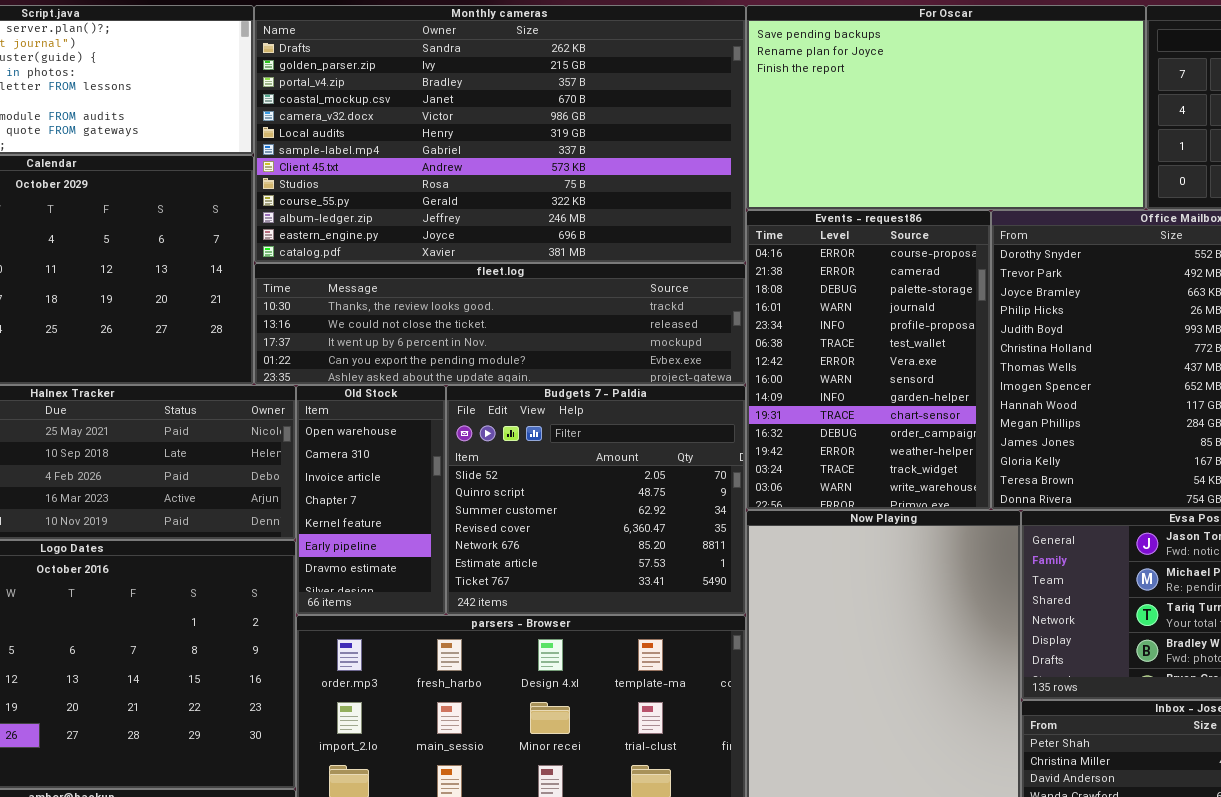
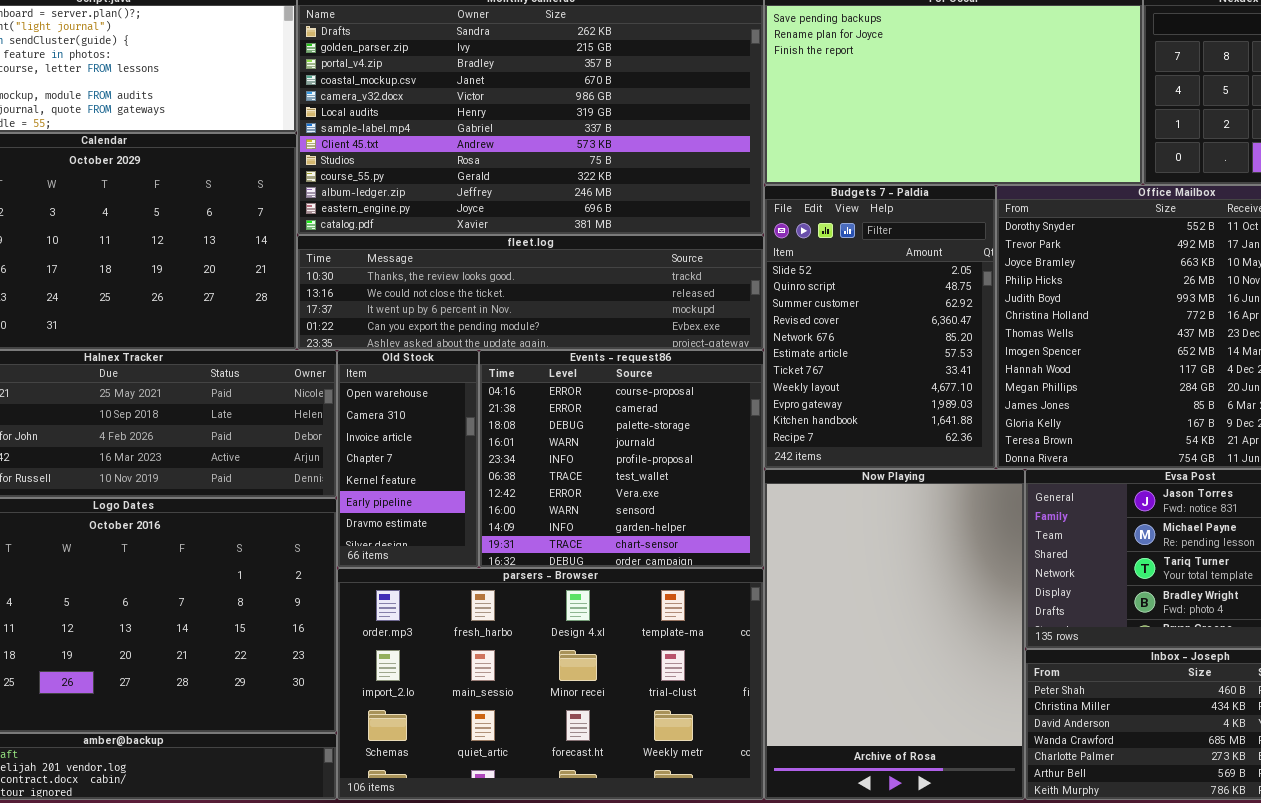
Events - request86: [746,210,991,510] -> [479,350,764,568], moved, resized
Budgets 7 - Paldia: [446,385,746,615] -> [764,185,996,469], moved, resized

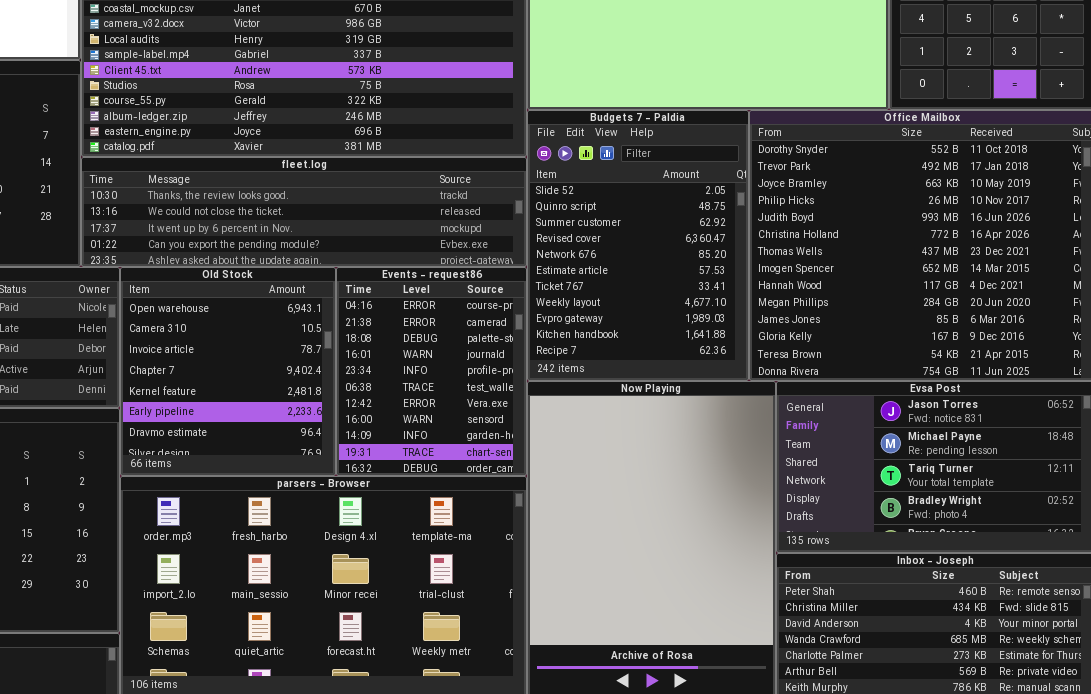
Old Stock: [337,350,479,568] -> [120,267,336,476], resized
Events - request86: [479,350,764,568] -> [336,267,527,476], resized

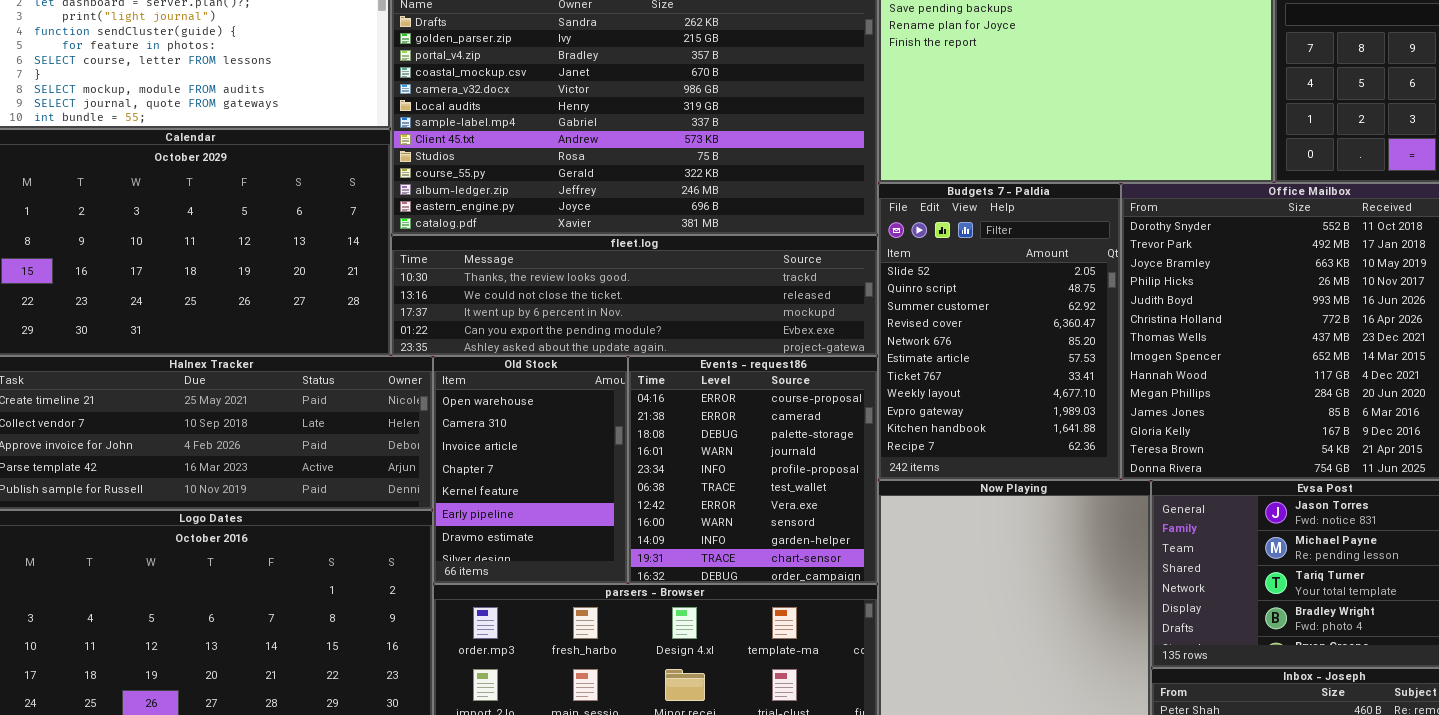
Old Stock: [120,267,336,476] -> [433,356,628,584], resized
Events - request86: [336,267,527,476] -> [628,356,878,584], resized

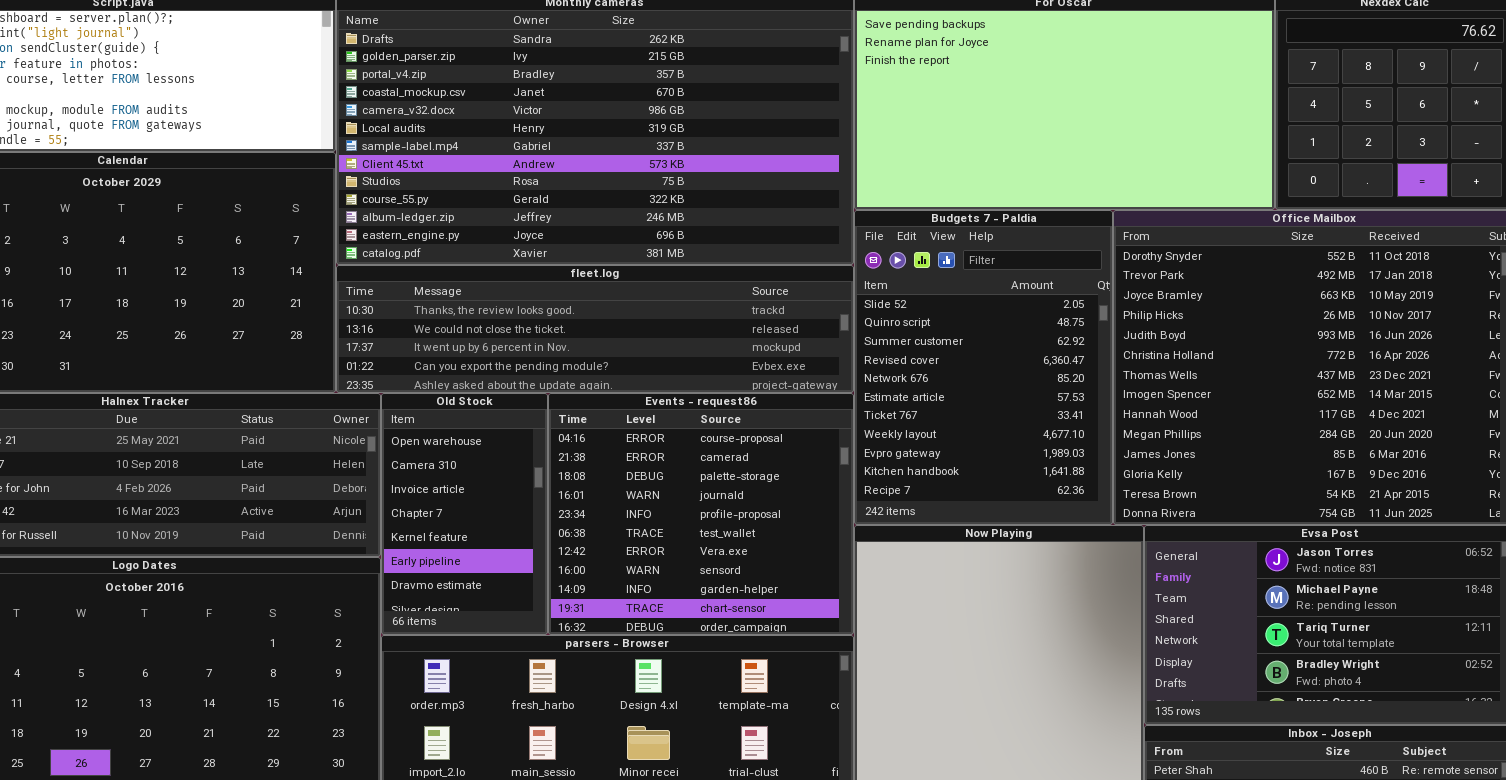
Old Stock: [433,356,628,584] -> [381,393,548,635], resized
Events - request86: [628,356,878,584] -> [548,393,854,635], resized

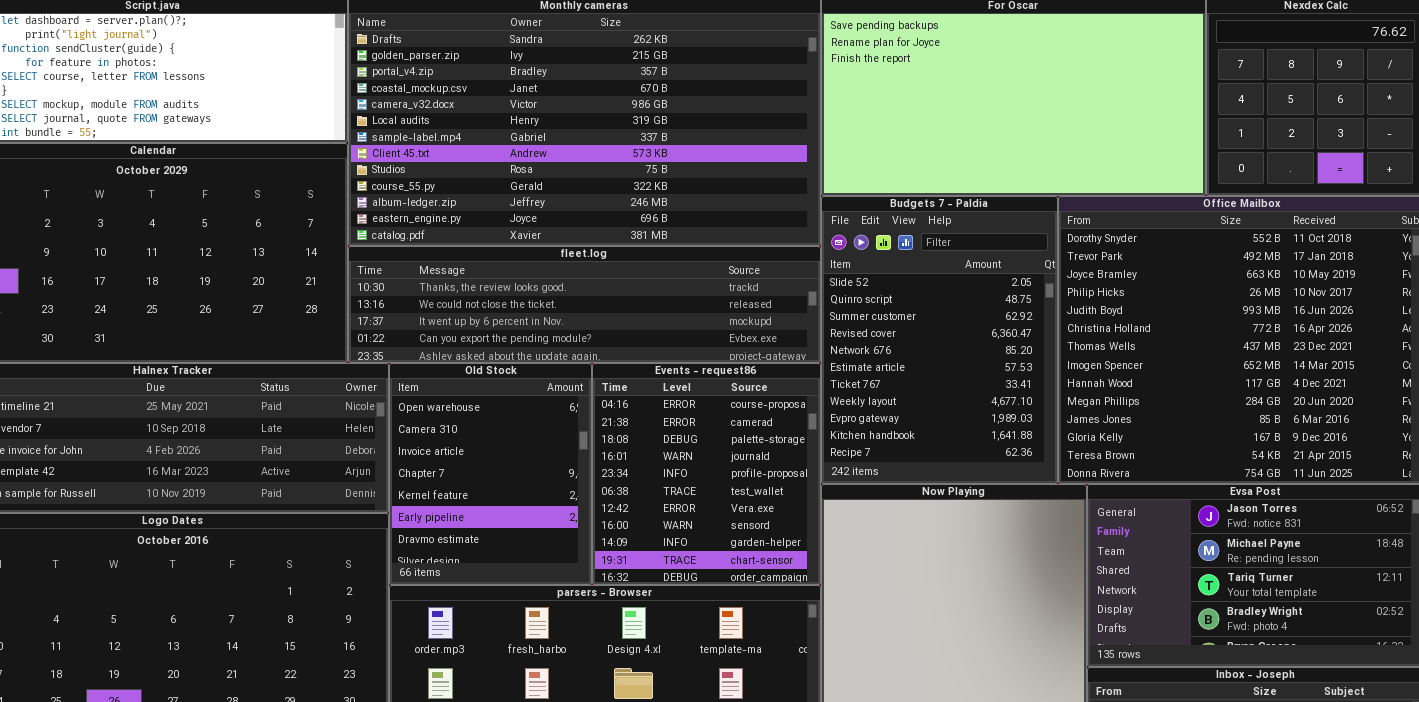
Old Stock: [381,393,548,635] -> [389,363,592,585], resized
Events - request86: [548,393,854,635] -> [592,363,821,585], resized

